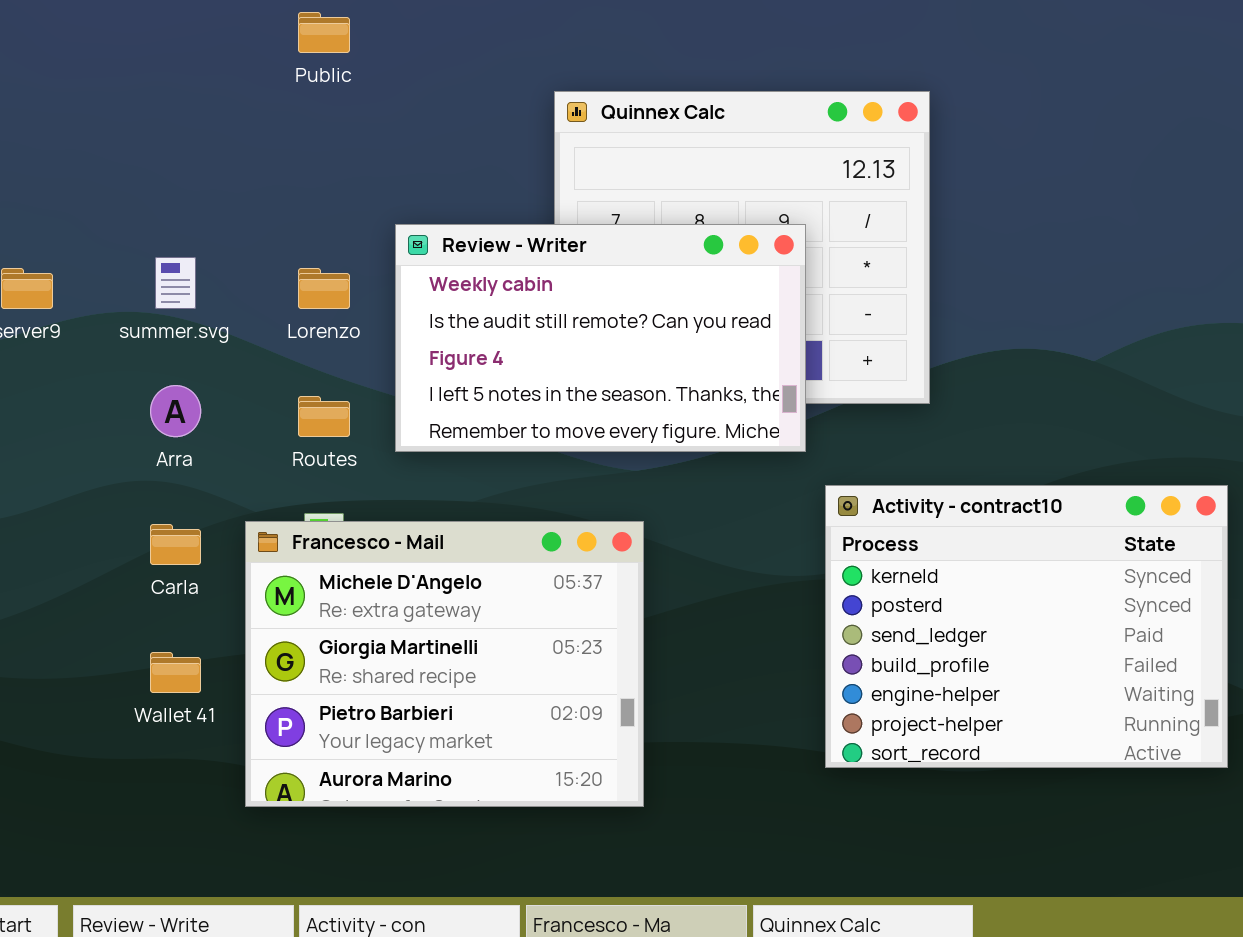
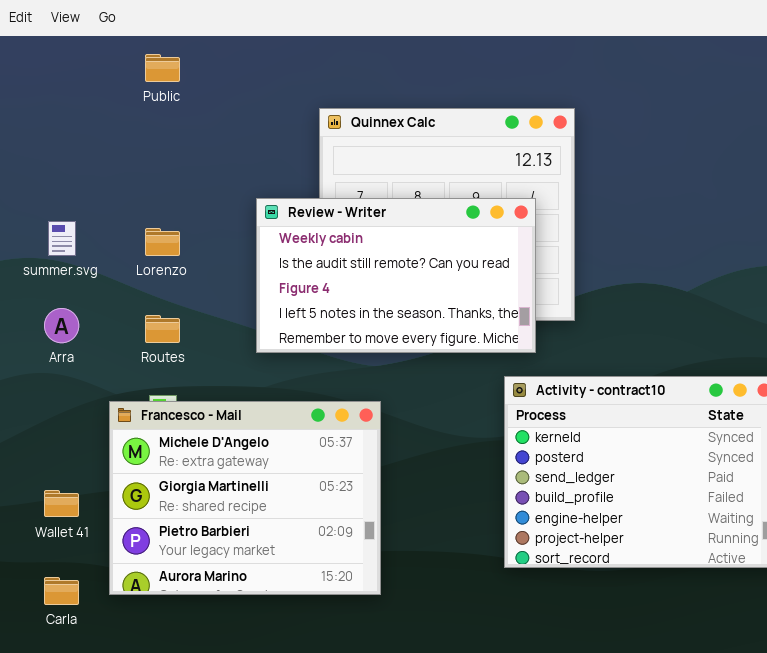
Review - Writer: [395,224,806,452] -> [256,198,536,353], moved
Carla: [150,524,201,565] -> [44,577,79,605], moved

